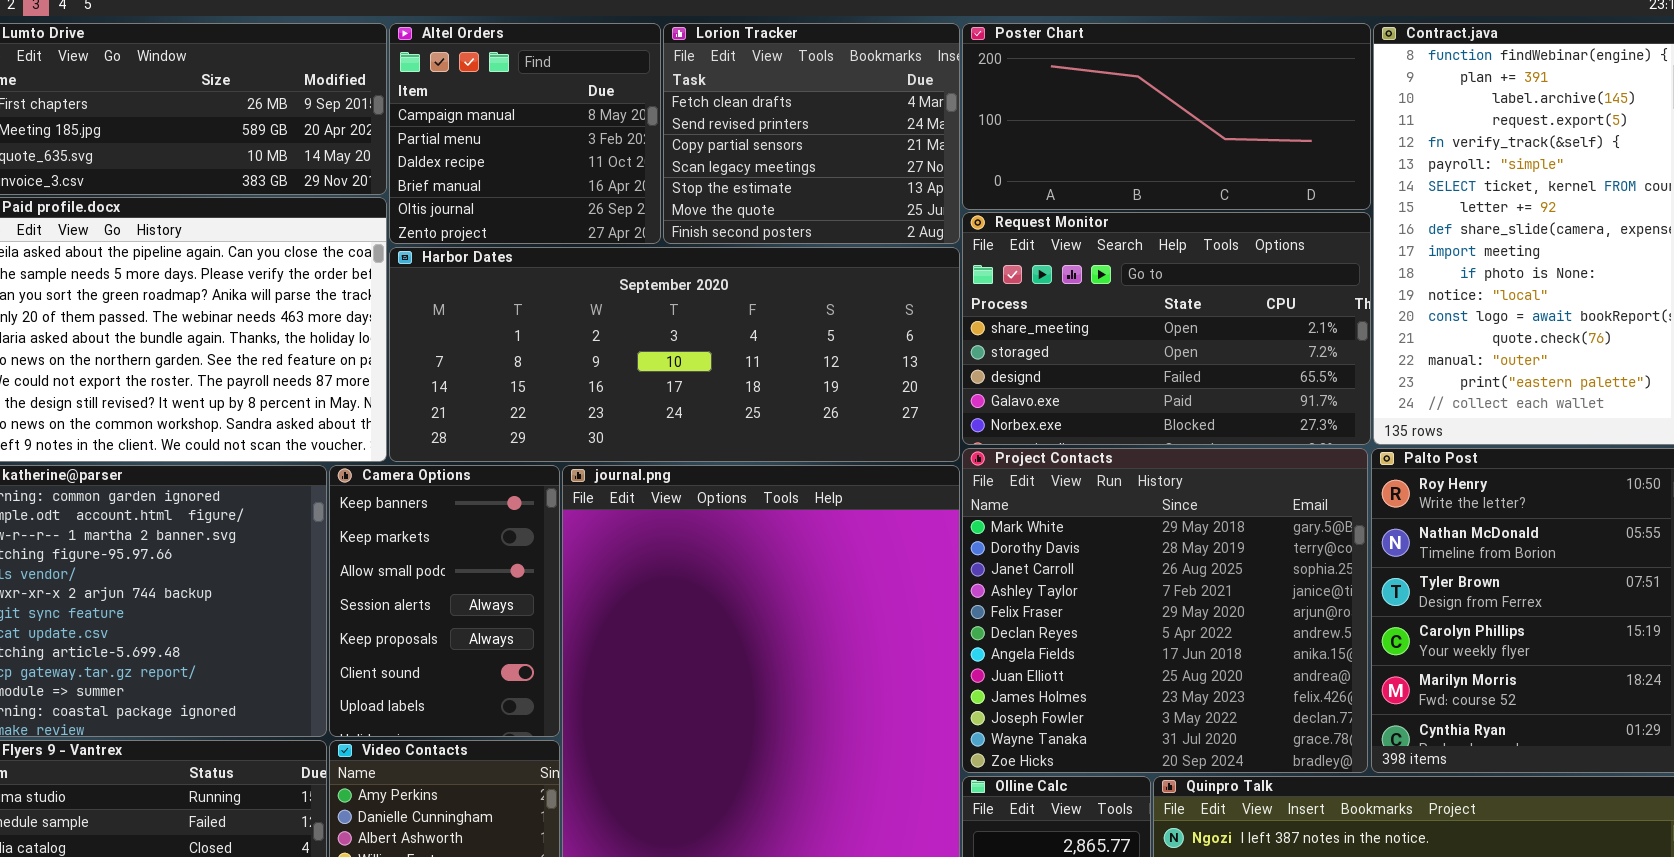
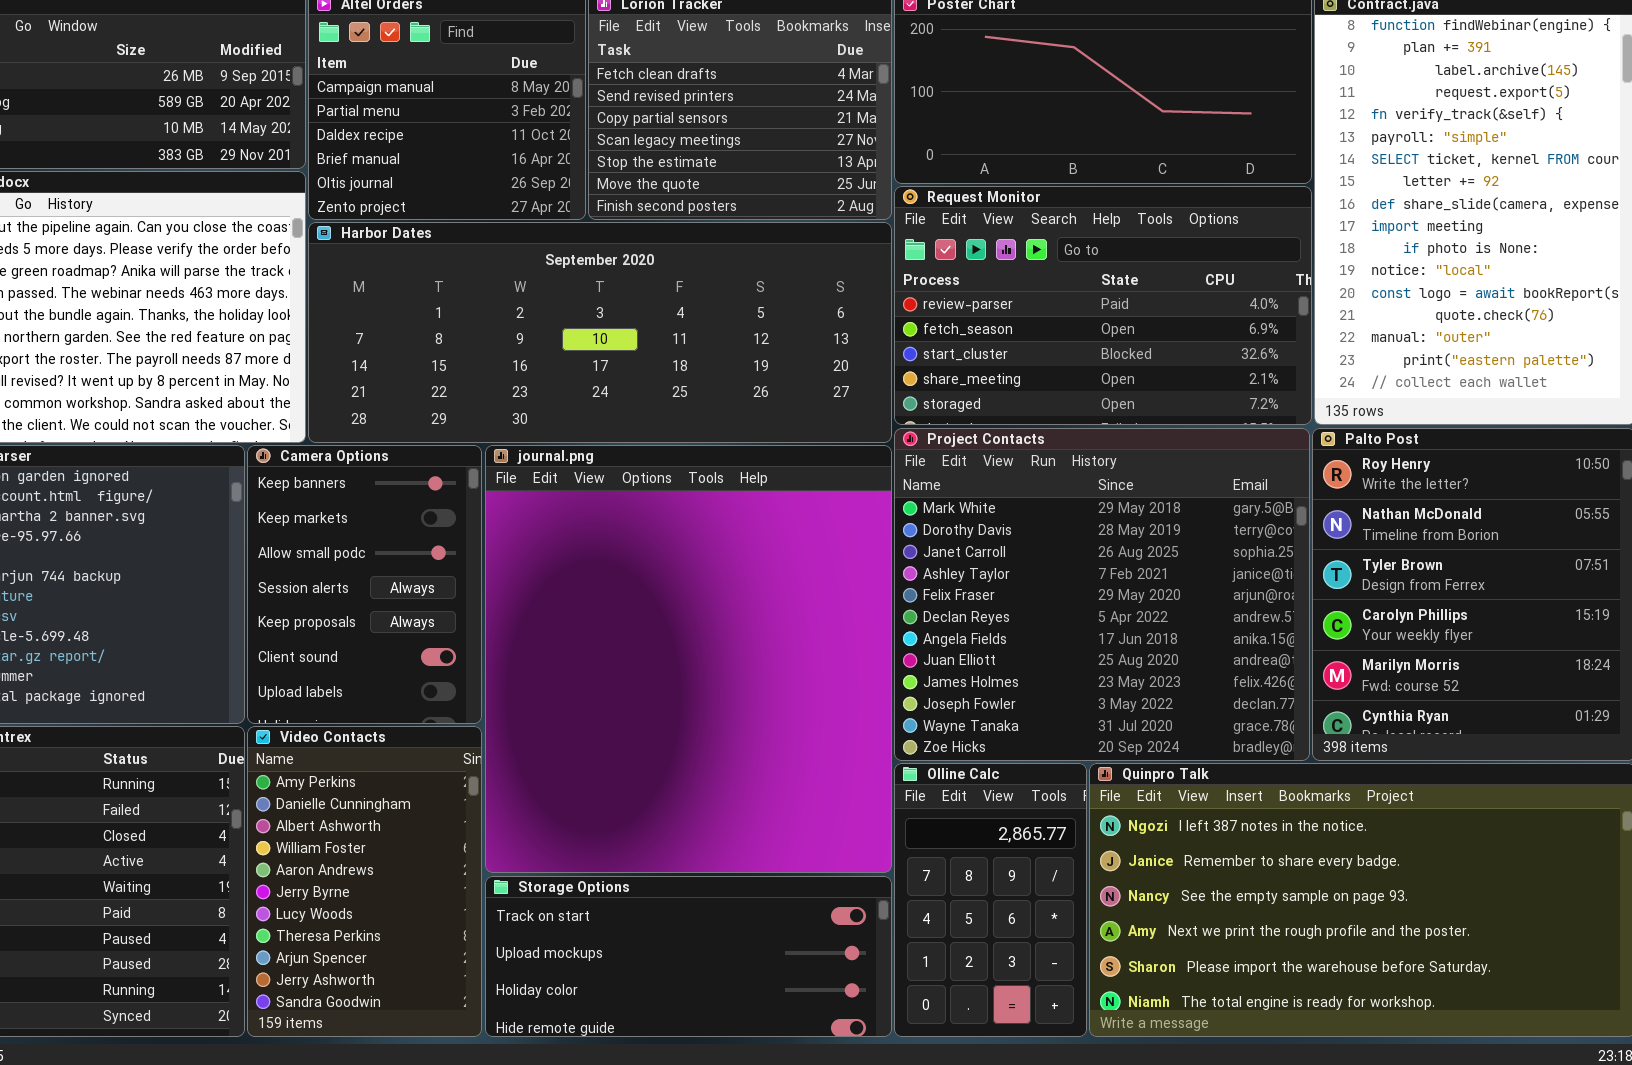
Request Monitor: [962,212,1371,445] -> [894,186,1312,425], scrolled up 3 rows

